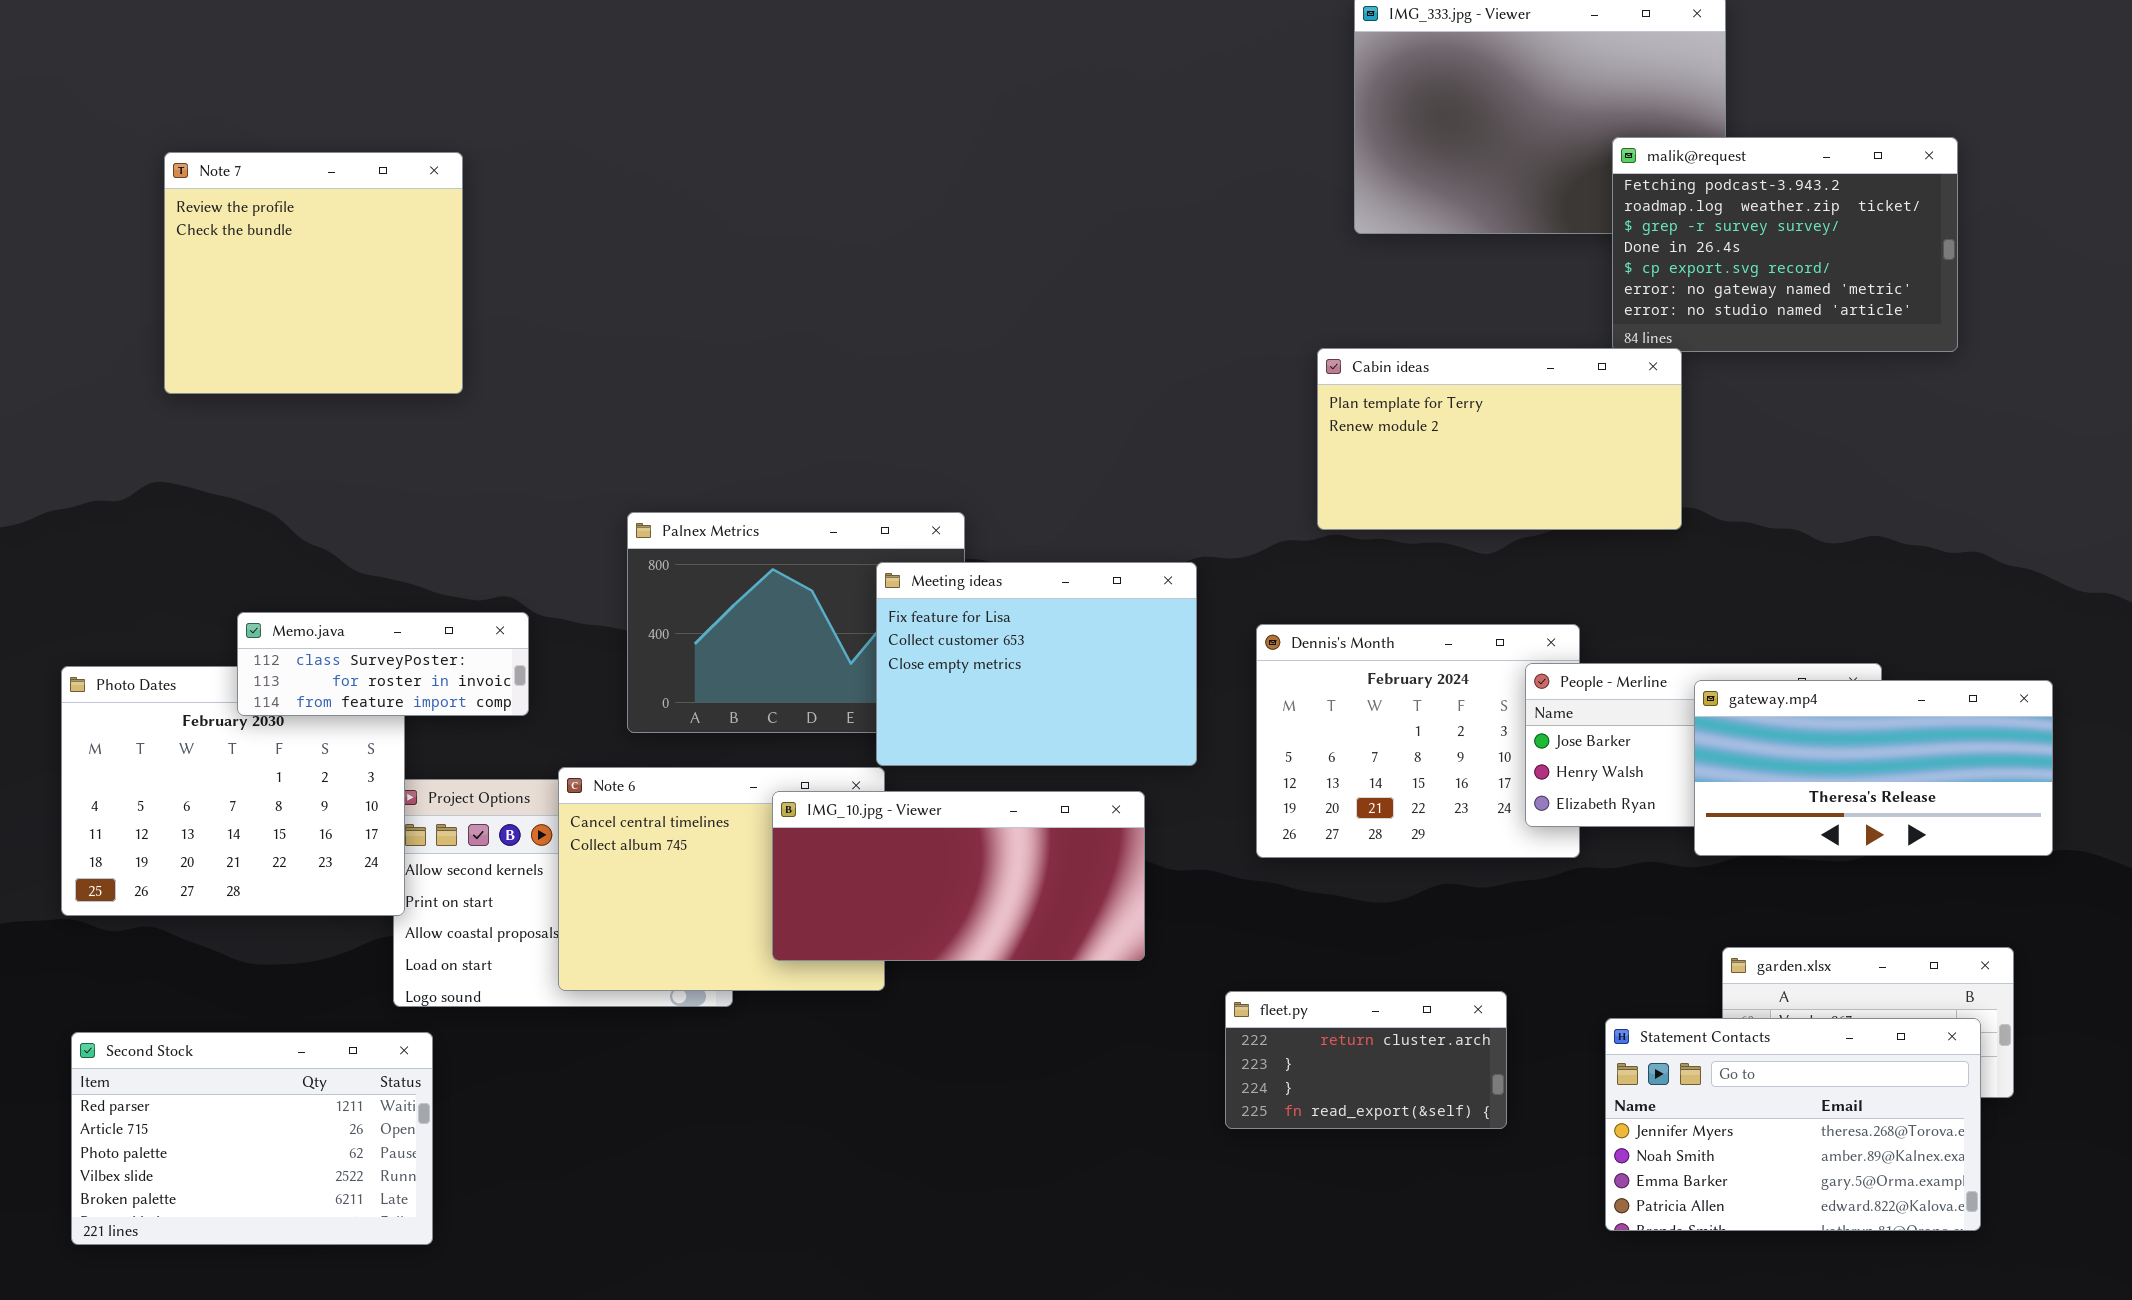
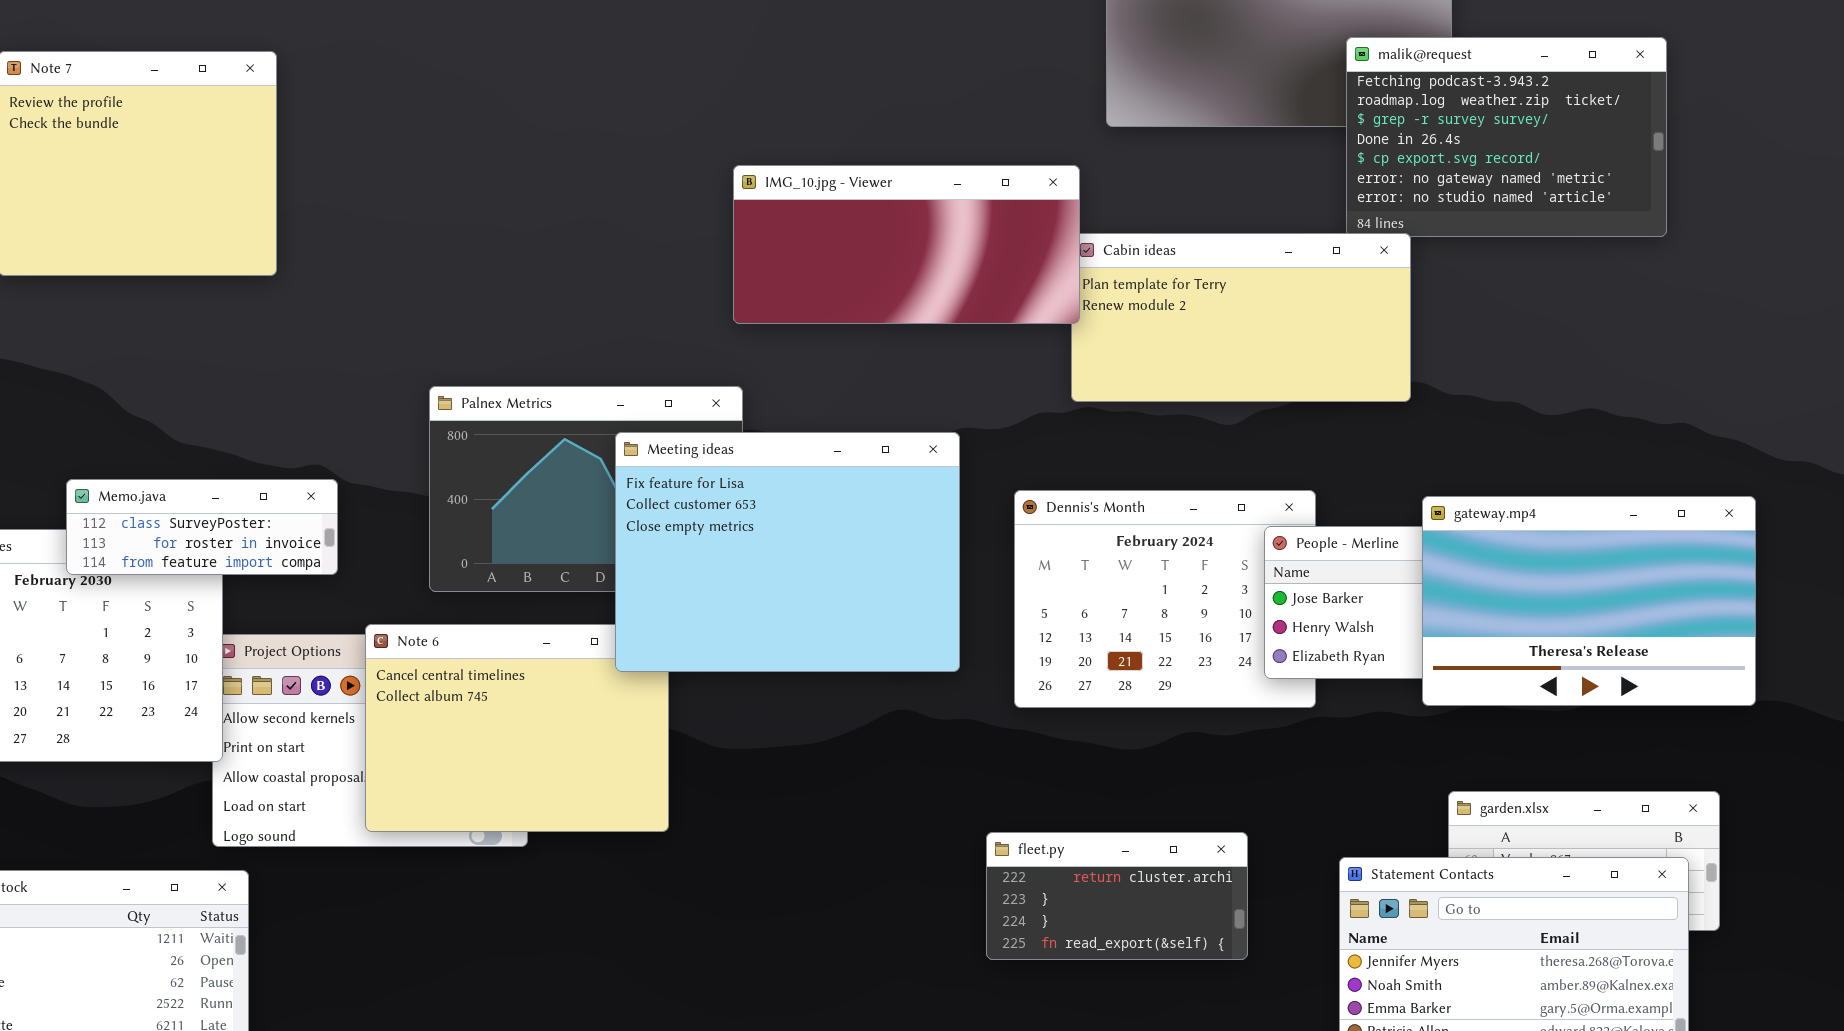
Meeting ideas: [876,562,1197,766] -> [615,432,960,672], resized
gateway.mp4: [1694,680,2053,856] -> [1422,496,1756,706], resized
IMG_10.jpg - Viewer: [772,791,1145,961] -> [733,165,1080,324], moved

